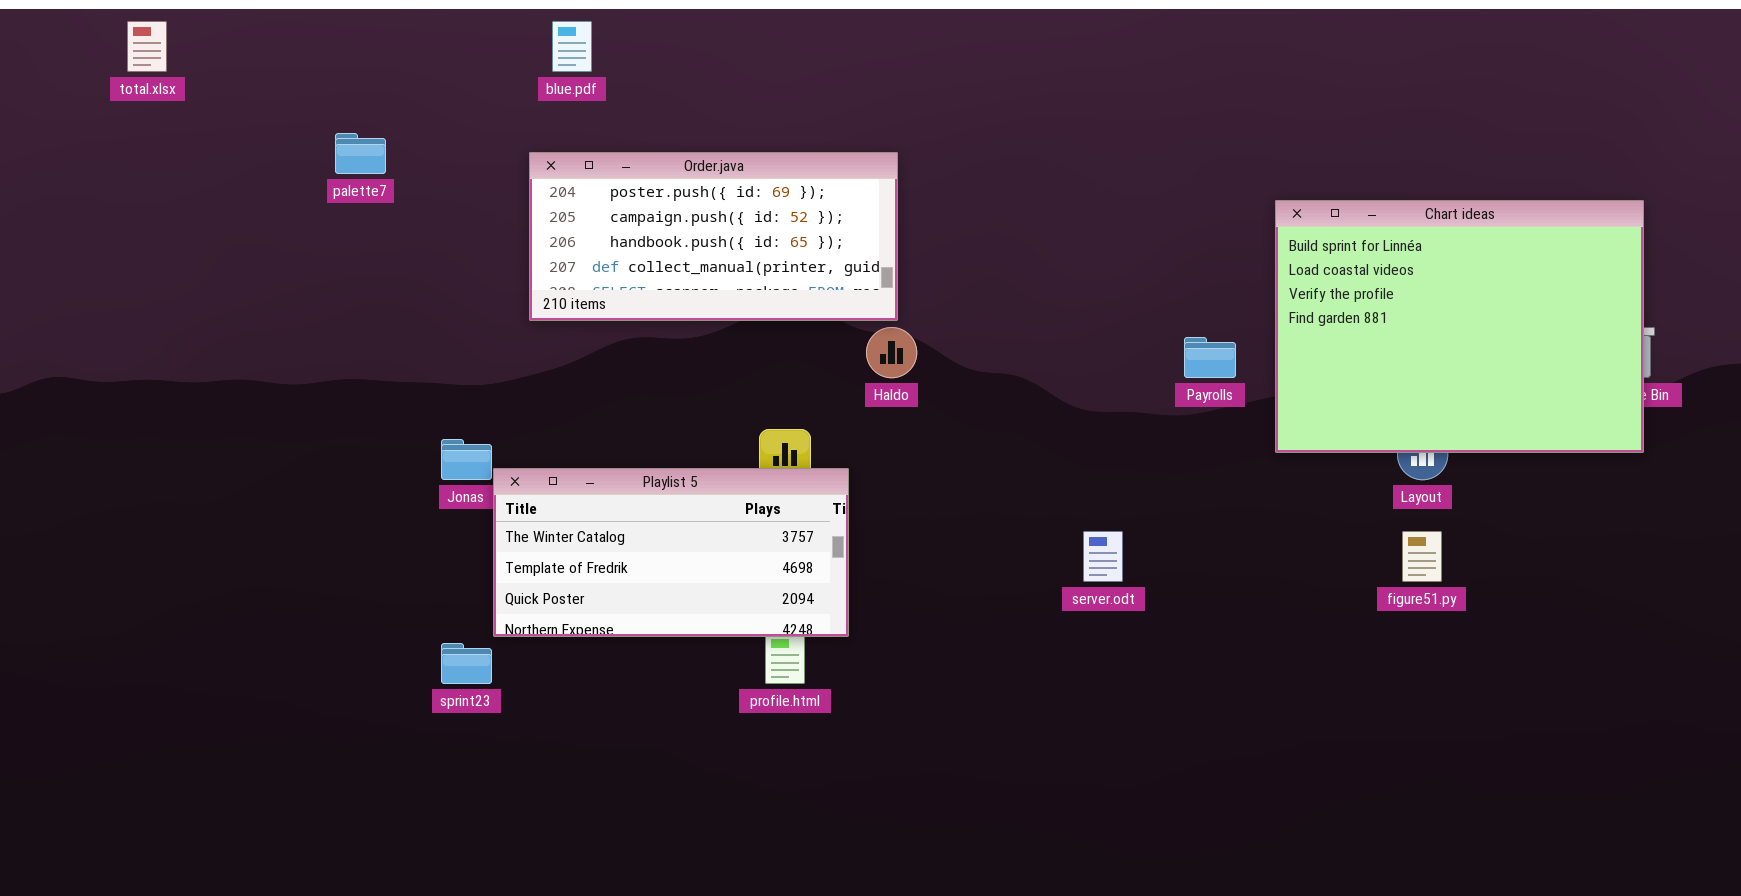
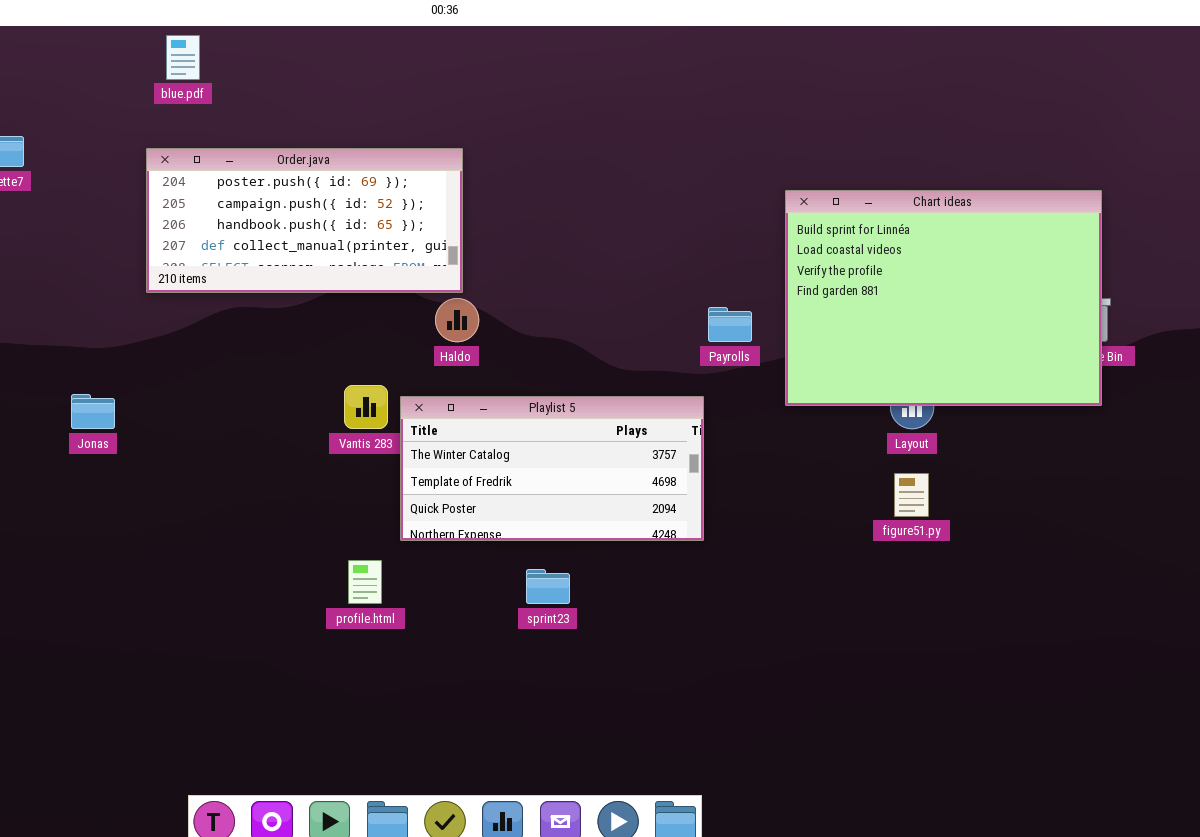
Playlist 5: [493,468,849,637] -> [400,396,704,541], moved
sprint23: [441,643,492,684] -> [526,569,570,604], moved

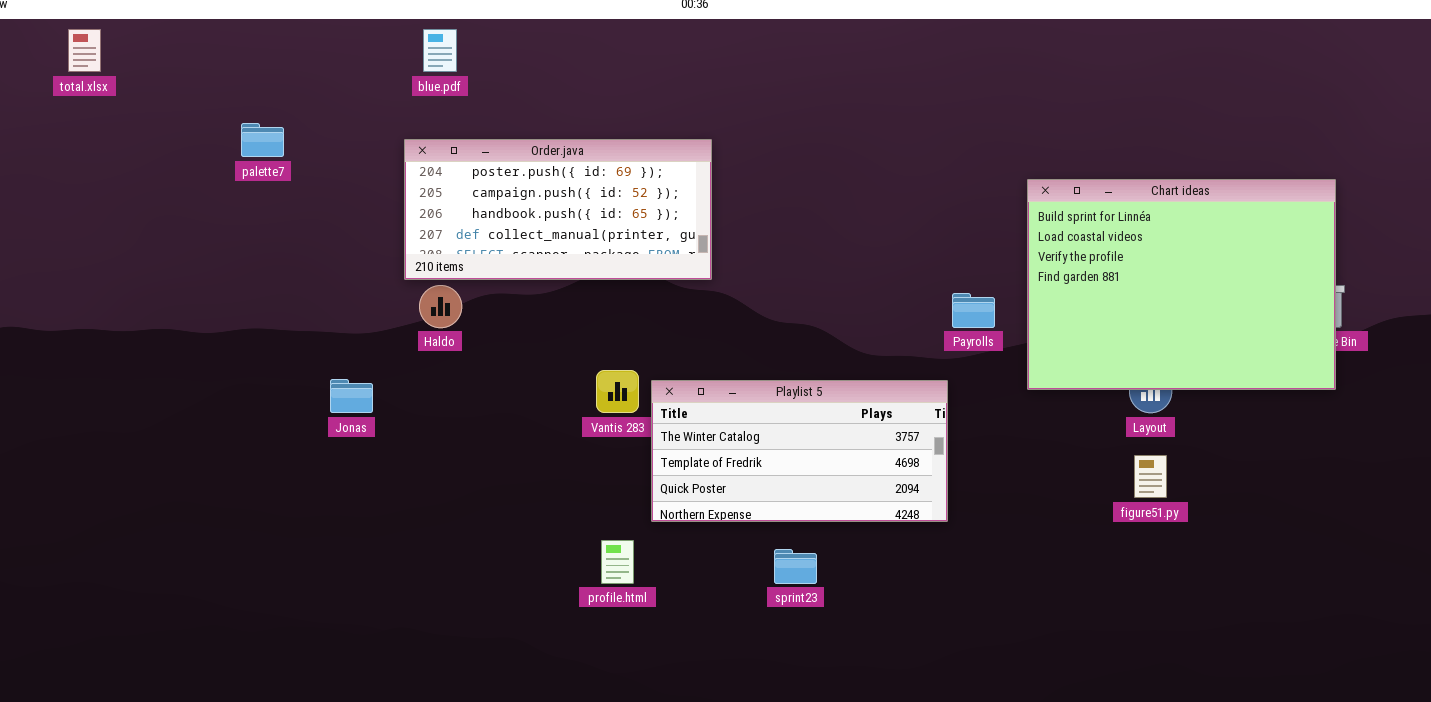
Haldo: [435,298,479,342] -> [419,285,462,328], moved

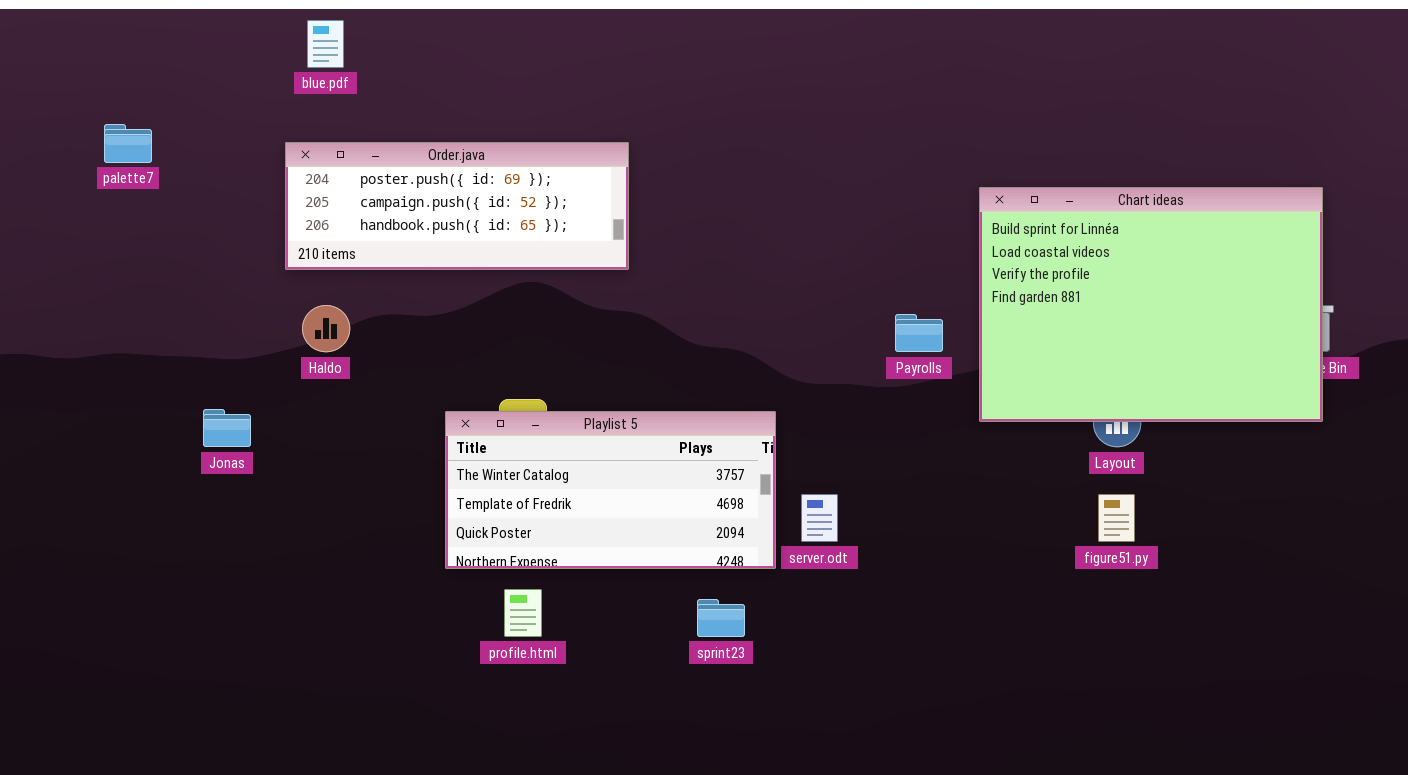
Order.java: [404,139,712,280] -> [285,142,629,270], resized
Playlist 5: [651,380,948,522] -> [445,411,776,569], moved

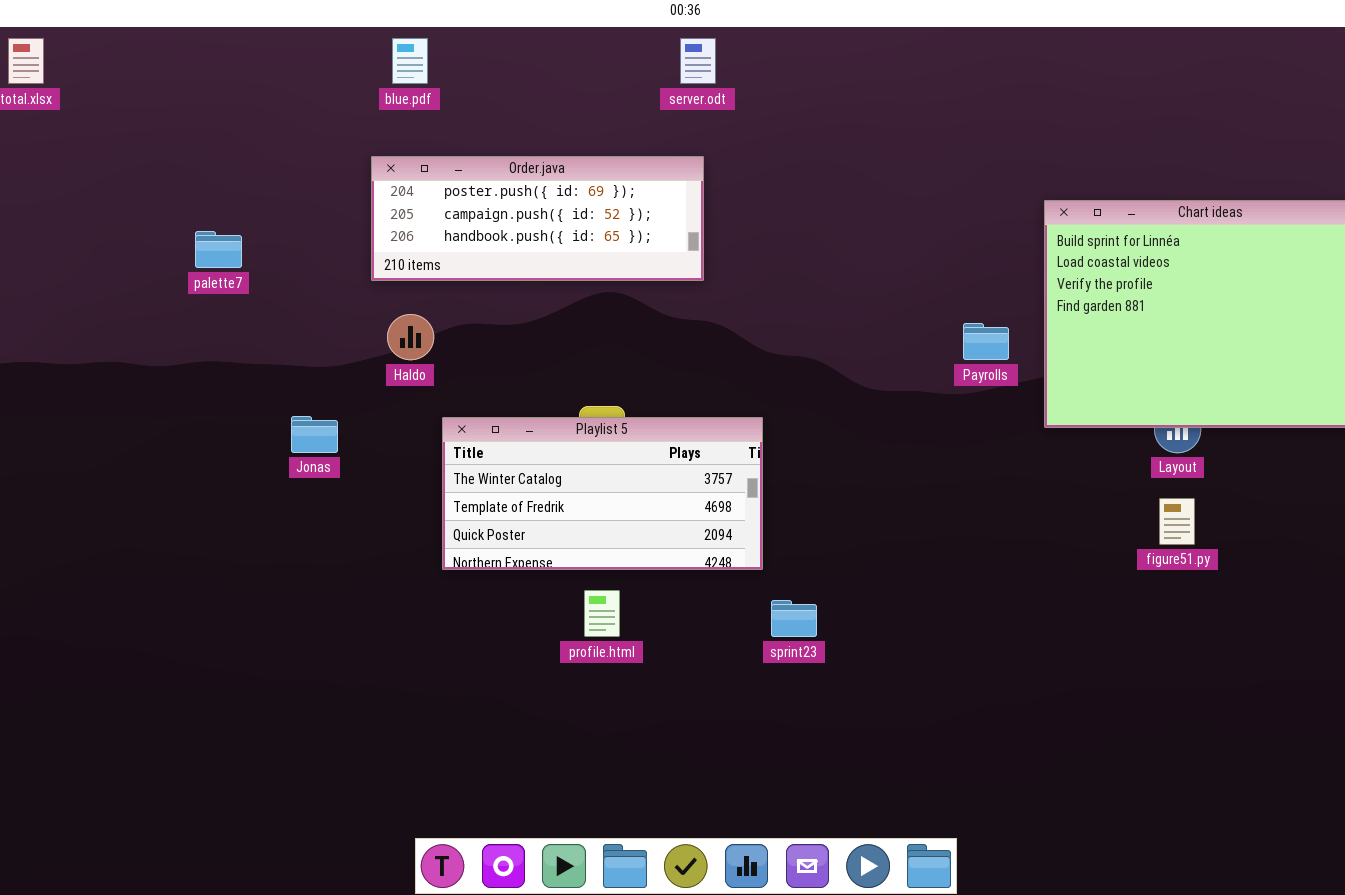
palette7: [104,124,152,163] -> [195,231,242,268], moved
Playlist 5: [445,411,776,569] -> [442,417,763,570], moved
server.odt: [801,494,838,542] -> [680,38,716,84], moved

